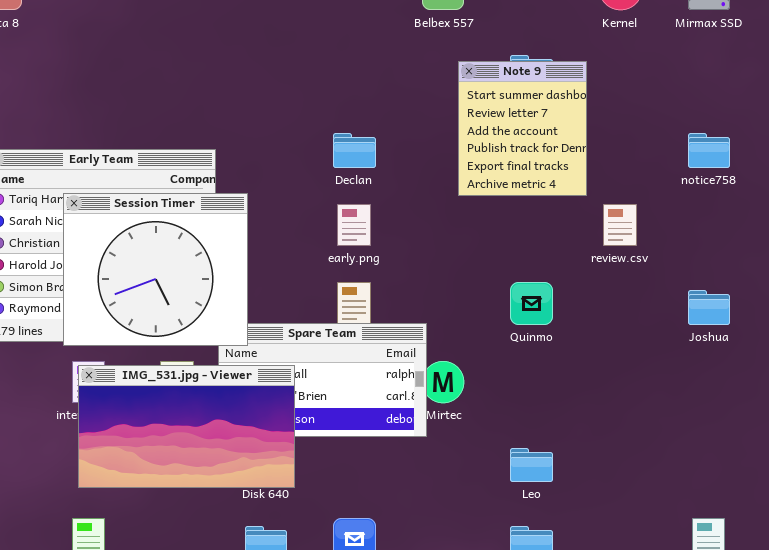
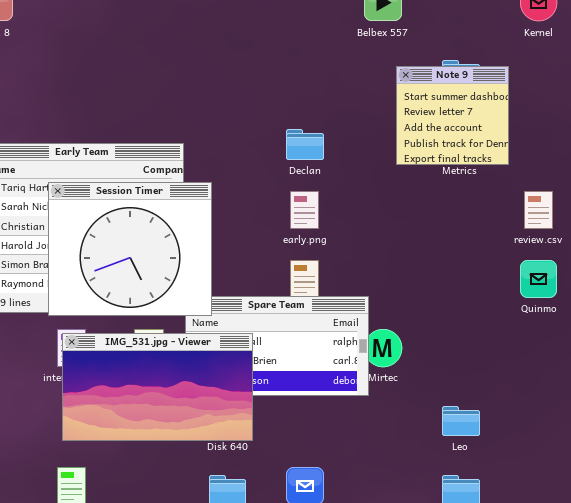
Note 9: [458,61,587,196] -> [396,66,509,165], resized
Quinmo: [510,282,553,325] -> [520,260,557,298], moved

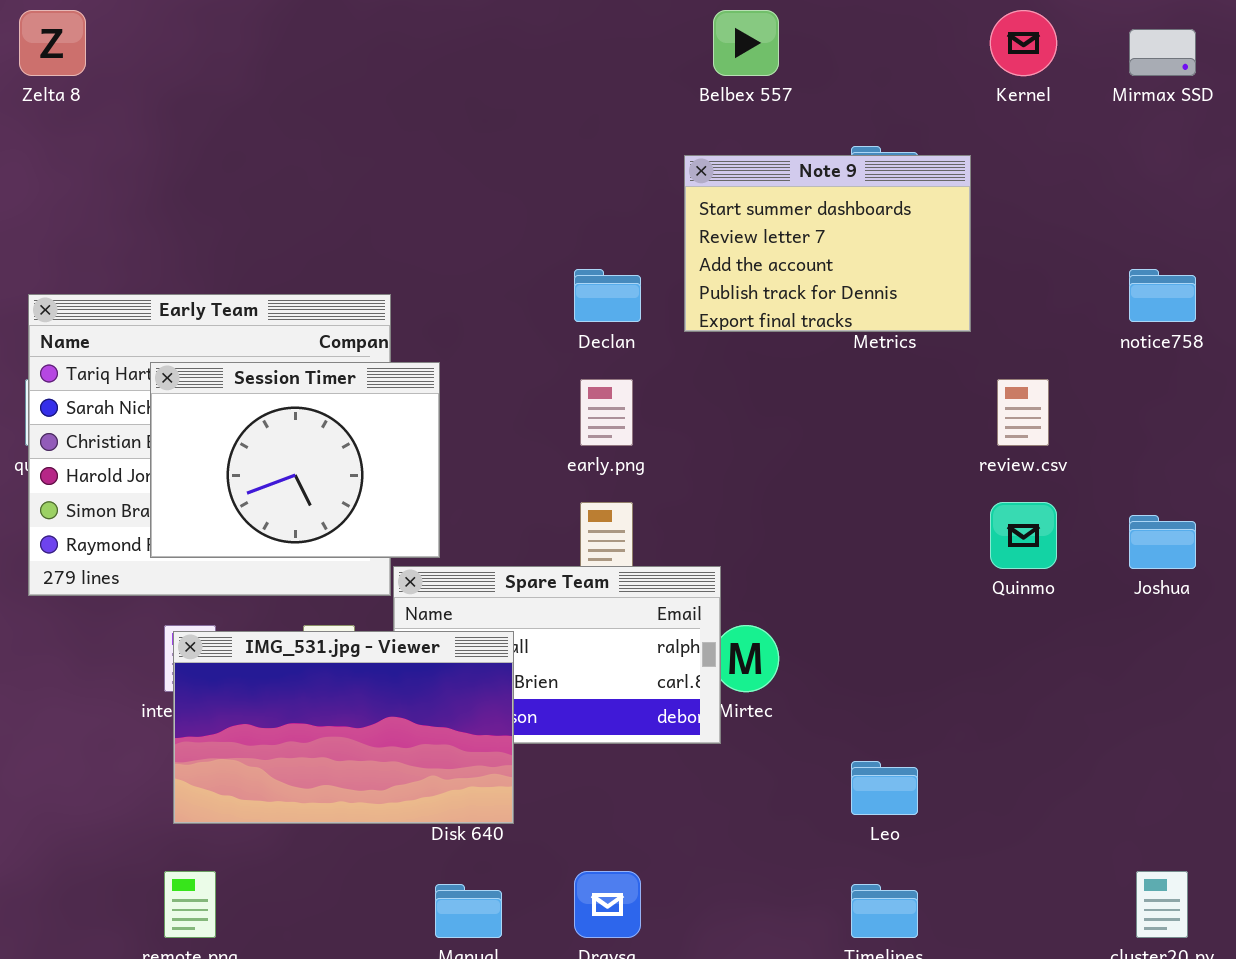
Note 9: [396,66,509,165] -> [684,155,971,332], resized
Session Timer: [48,182,212,316] -> [150,362,440,558], resized

